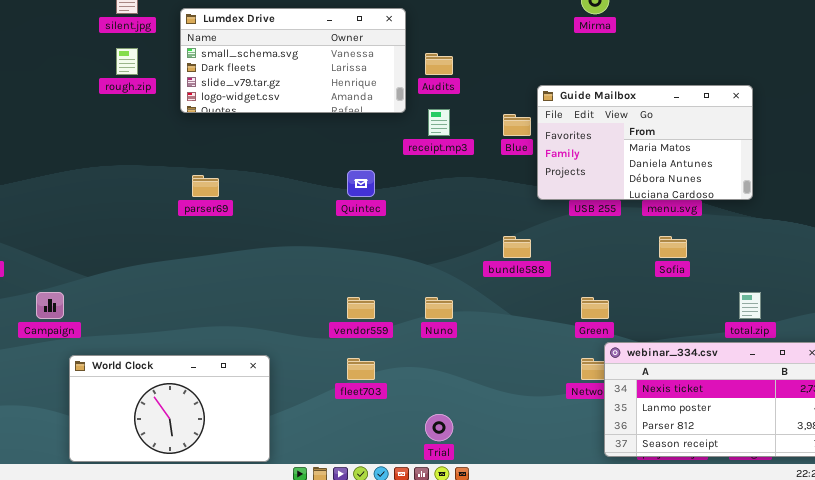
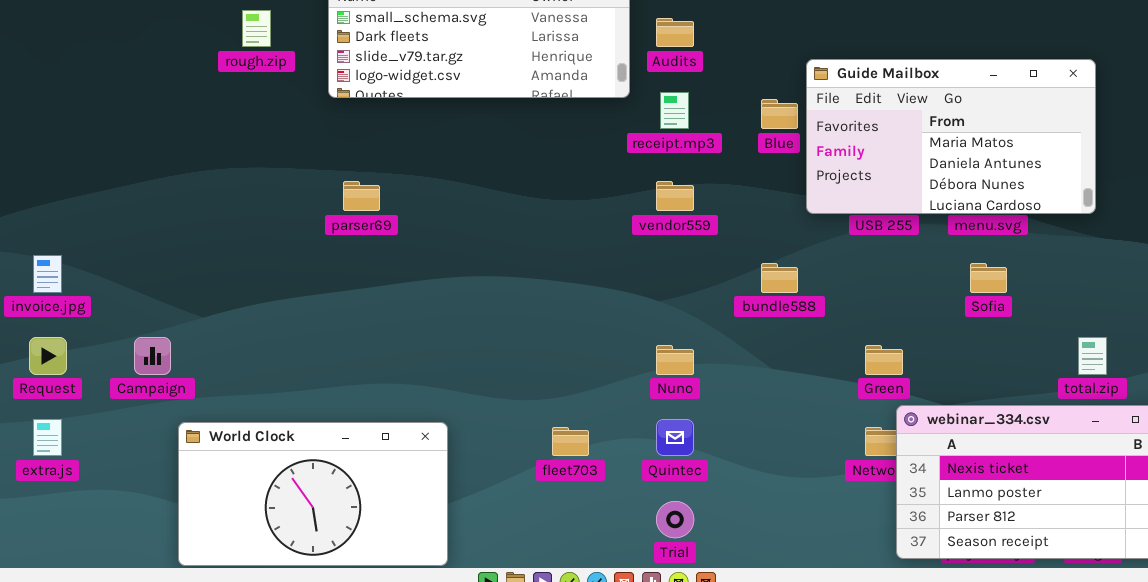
Quintec: [347,170,375,197] -> [656,419,694,456], moved
vendor559: [347,297,375,319] -> [656,181,694,211], moved

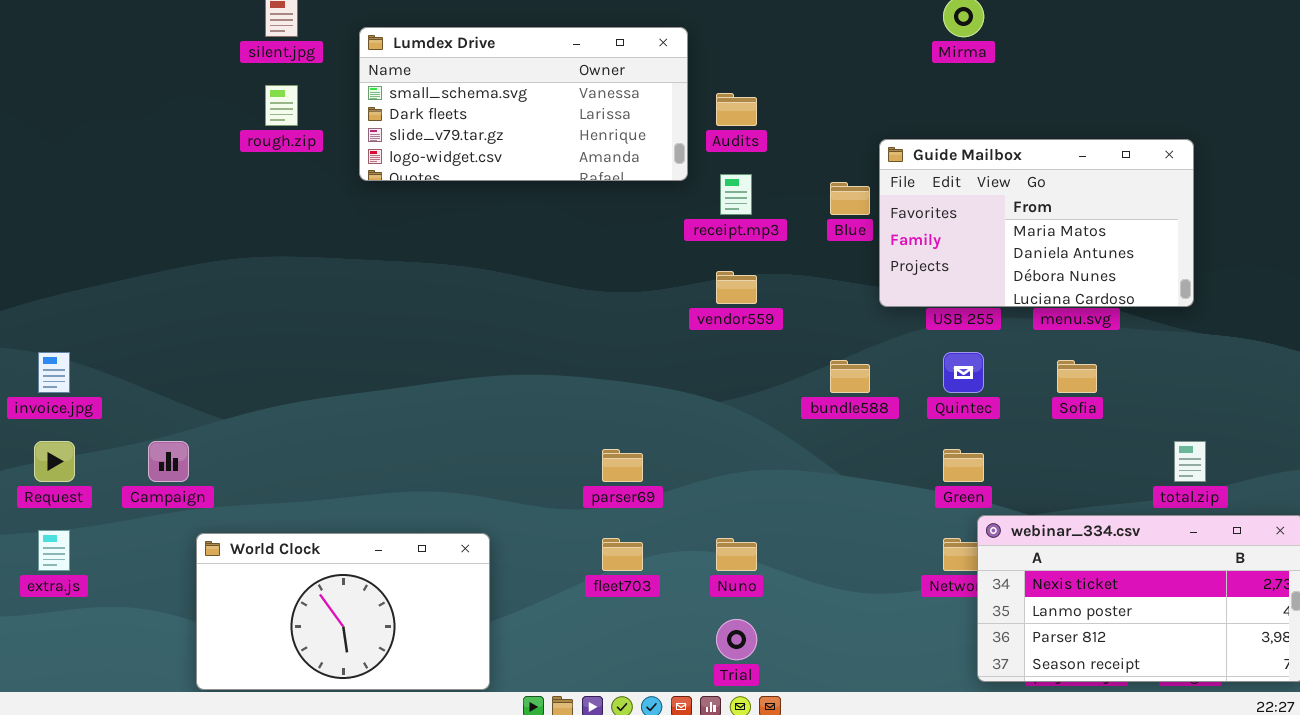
parser69: [343,181,380,211] -> [602,449,643,482], moved
Nuno: [656,345,694,375] -> [716,538,757,571], moved
Quintec: [656,419,694,456] -> [943,352,984,393], moved

